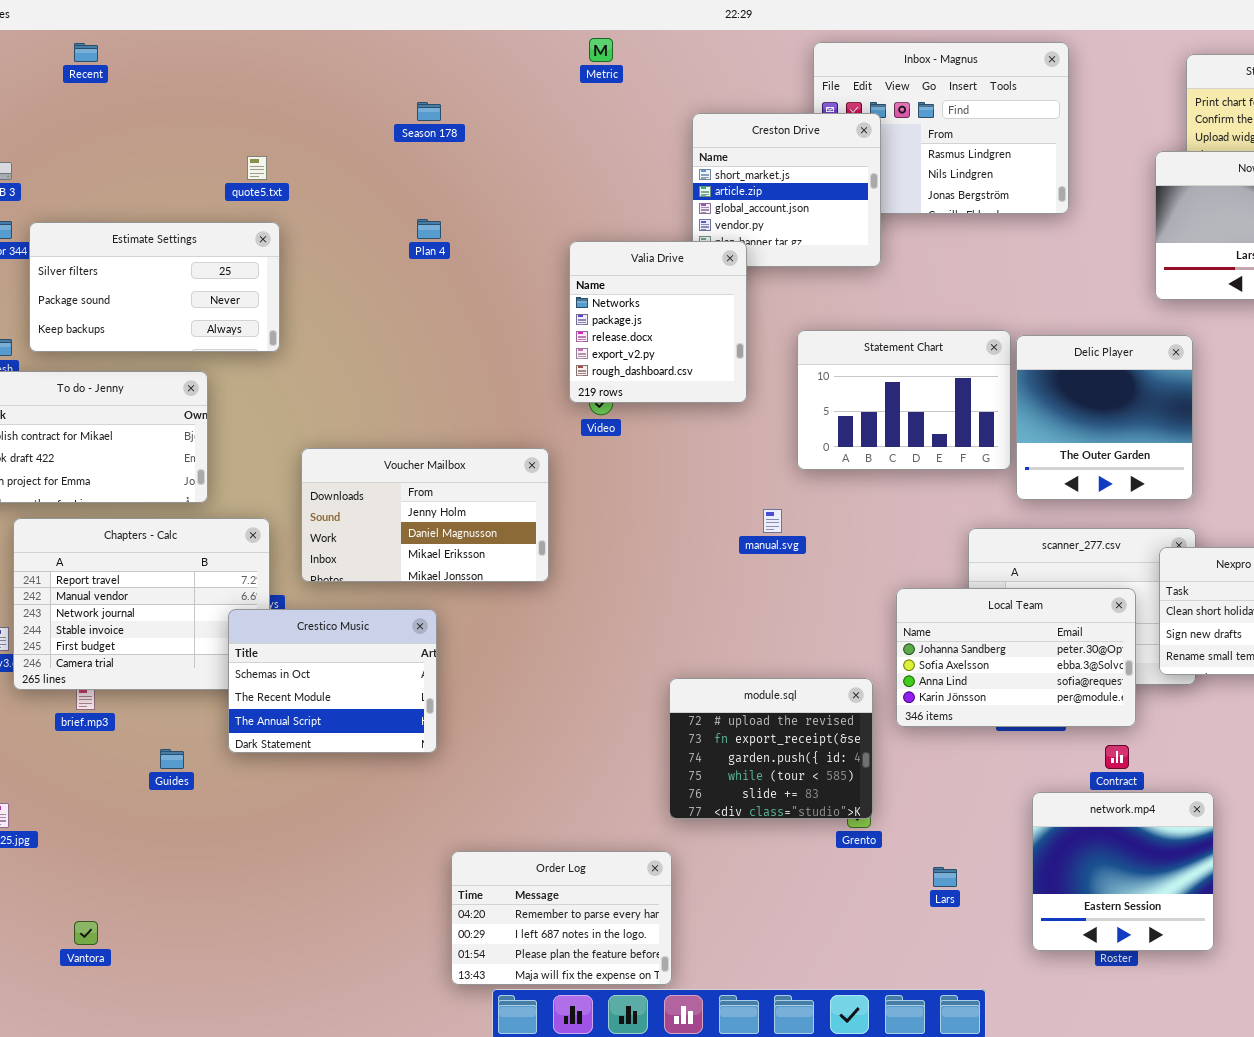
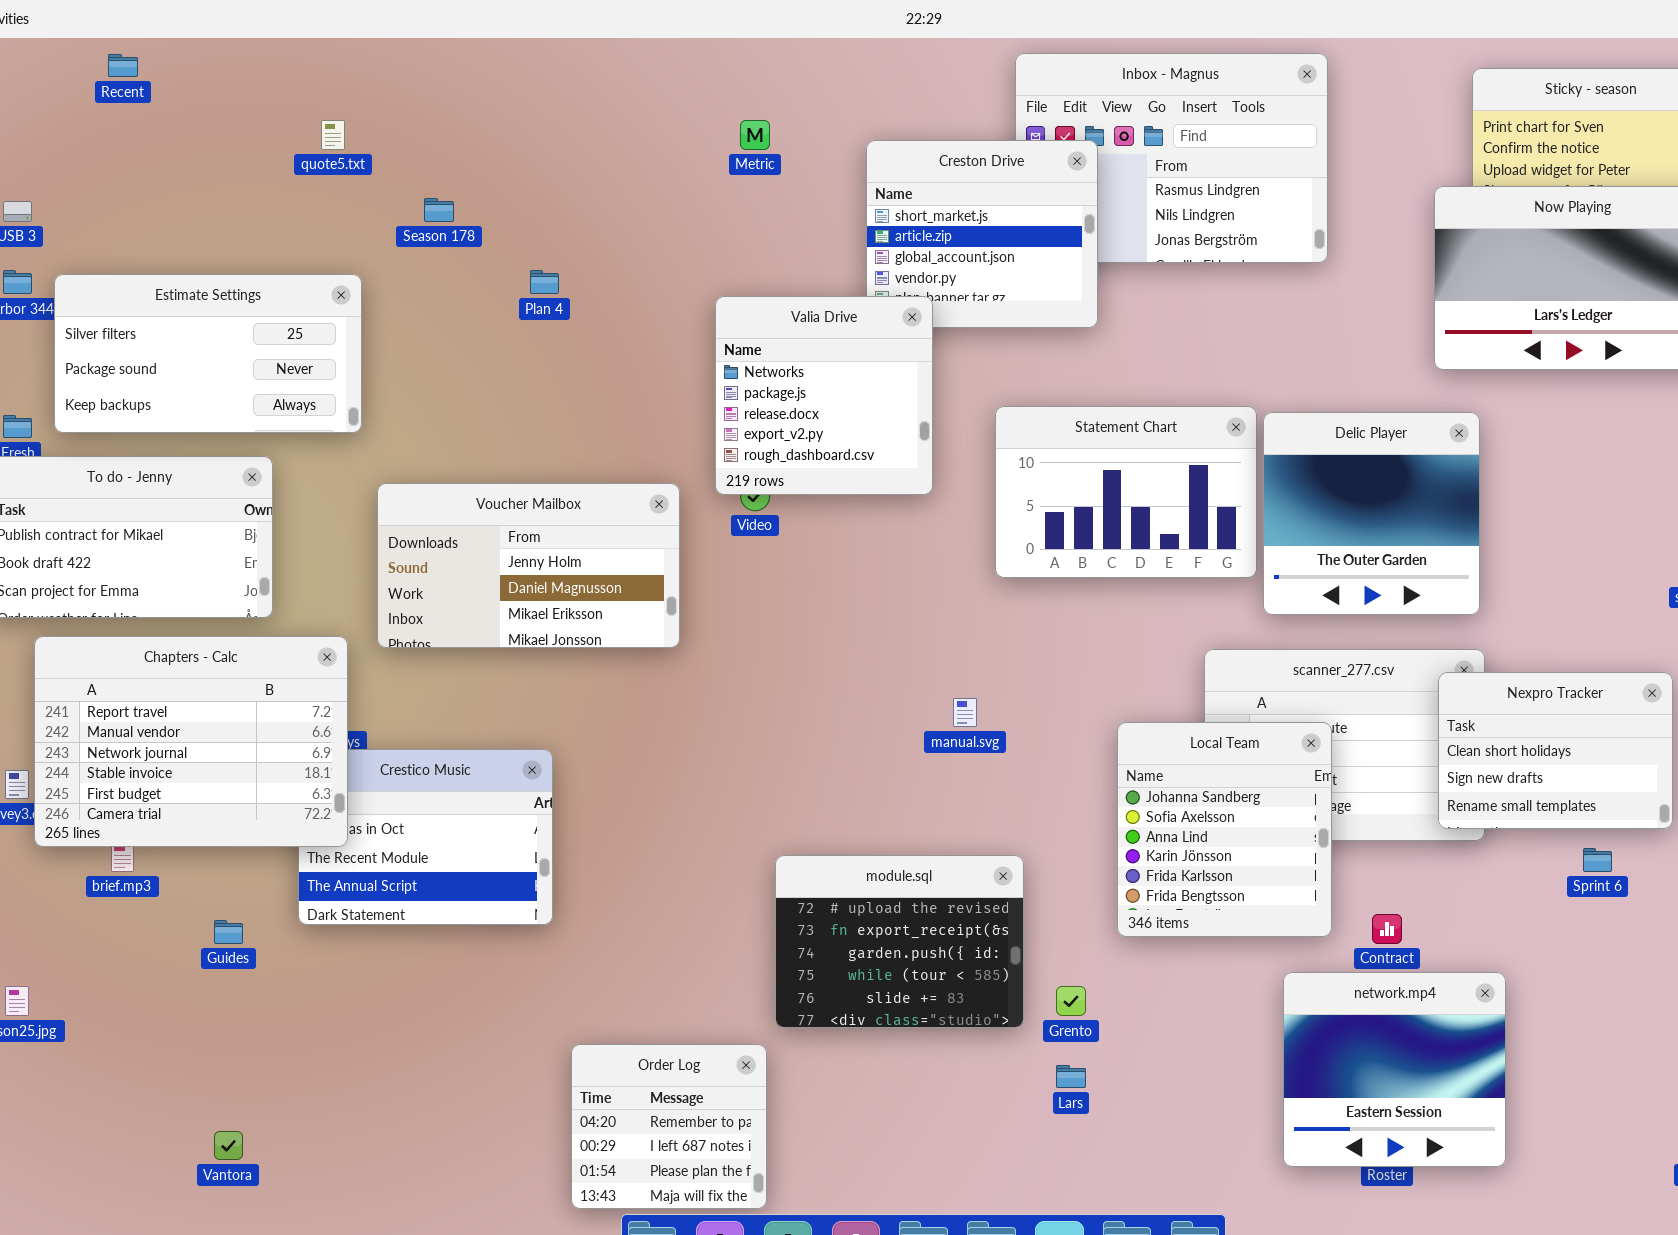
Metric: [589,38,613,62] -> [740,120,770,150], moved
Season 178: [417,102,441,121] -> [424,198,454,222], moved
quote5.txt: [247,156,267,180] -> [321,120,345,150], moved
Voucher Mailbox: [301,448,549,582] -> [377,483,680,648], moved
manual.svg: [763,509,782,533] -> [953,698,977,727], moved
Chapters - Calc: [13,518,270,690] -> [34,636,348,847], raised
Local Team: [896,588,1136,727] -> [1117,722,1332,937], resized
module.sql: [669,678,873,819] -> [775,855,1024,1028], moved
Order Log: [451,851,672,985] -> [571,1044,767,1209], resized
Lars: [933,867,957,887] -> [1056,1065,1086,1088], moved
Vantora: [74,921,98,945] -> [214,1131,243,1160], moved

